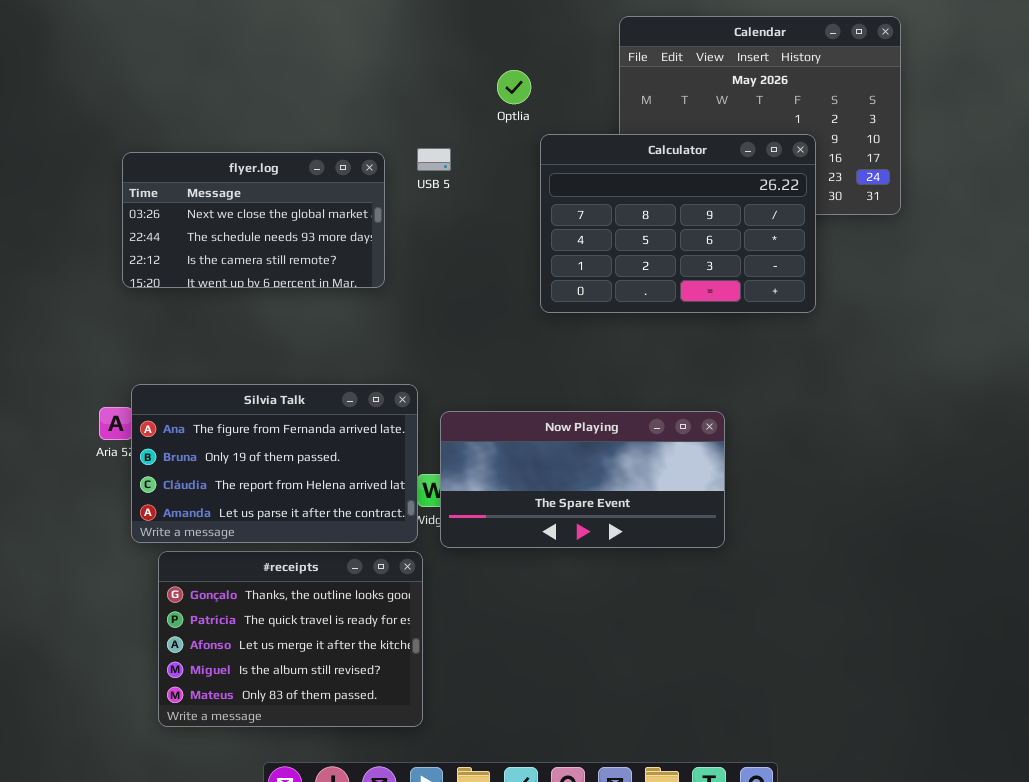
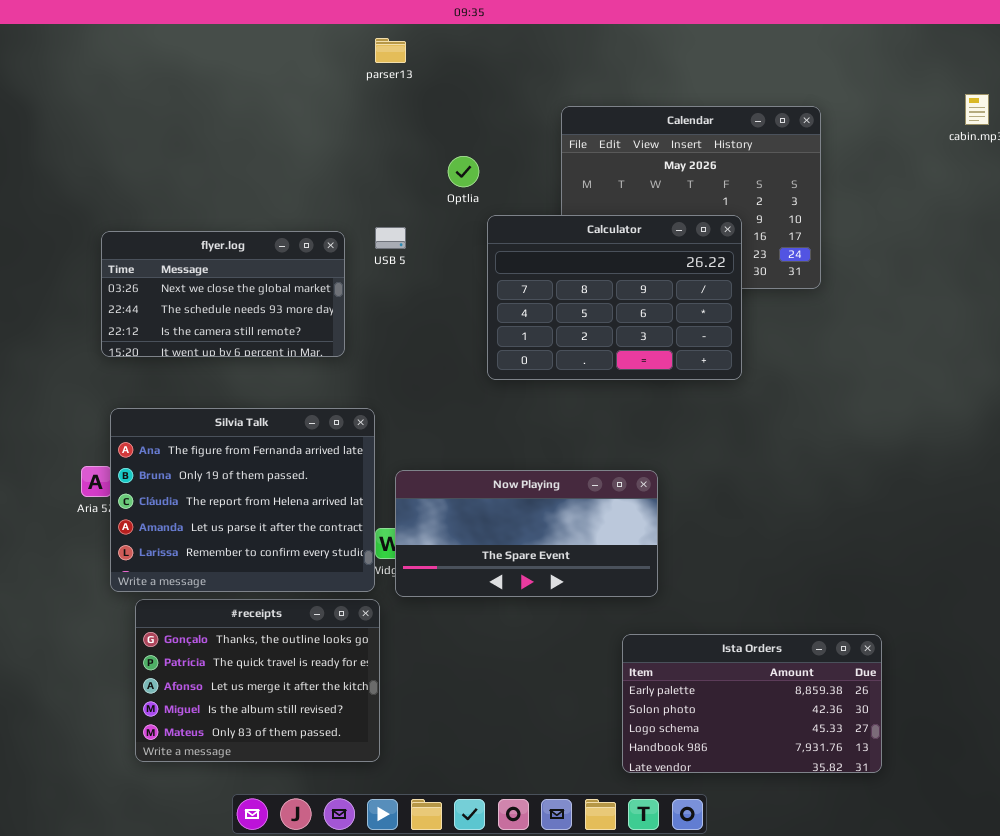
Silvia Talk: [131,384,418,543] -> [110,408,375,592], resized
Ista Orders: none -> [622,634,882,773], opened

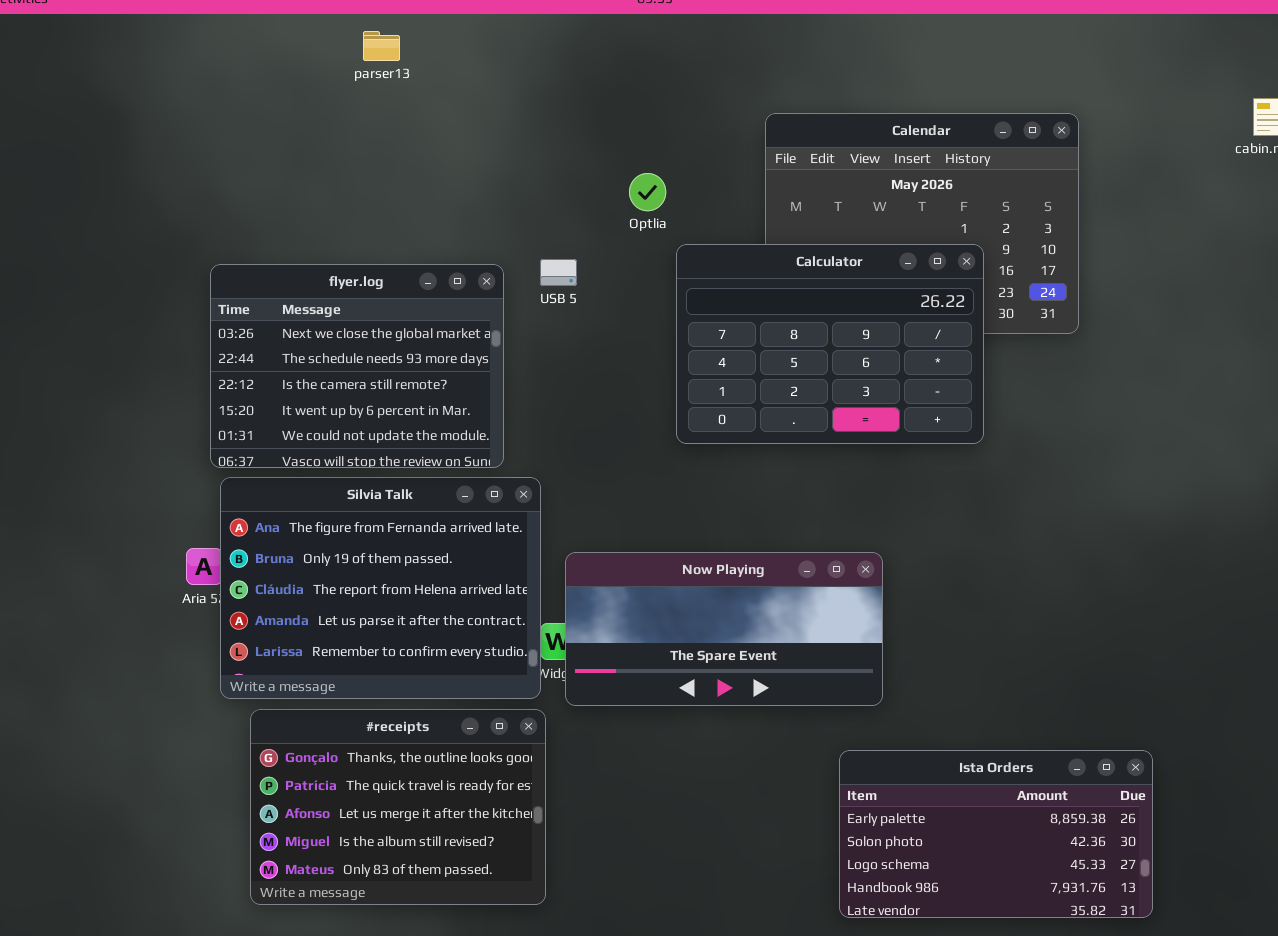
parser13: [375,38,406,63] -> [363,31,400,61], moved
flyer.log: [101,231,345,357] -> [210,264,504,468], resized

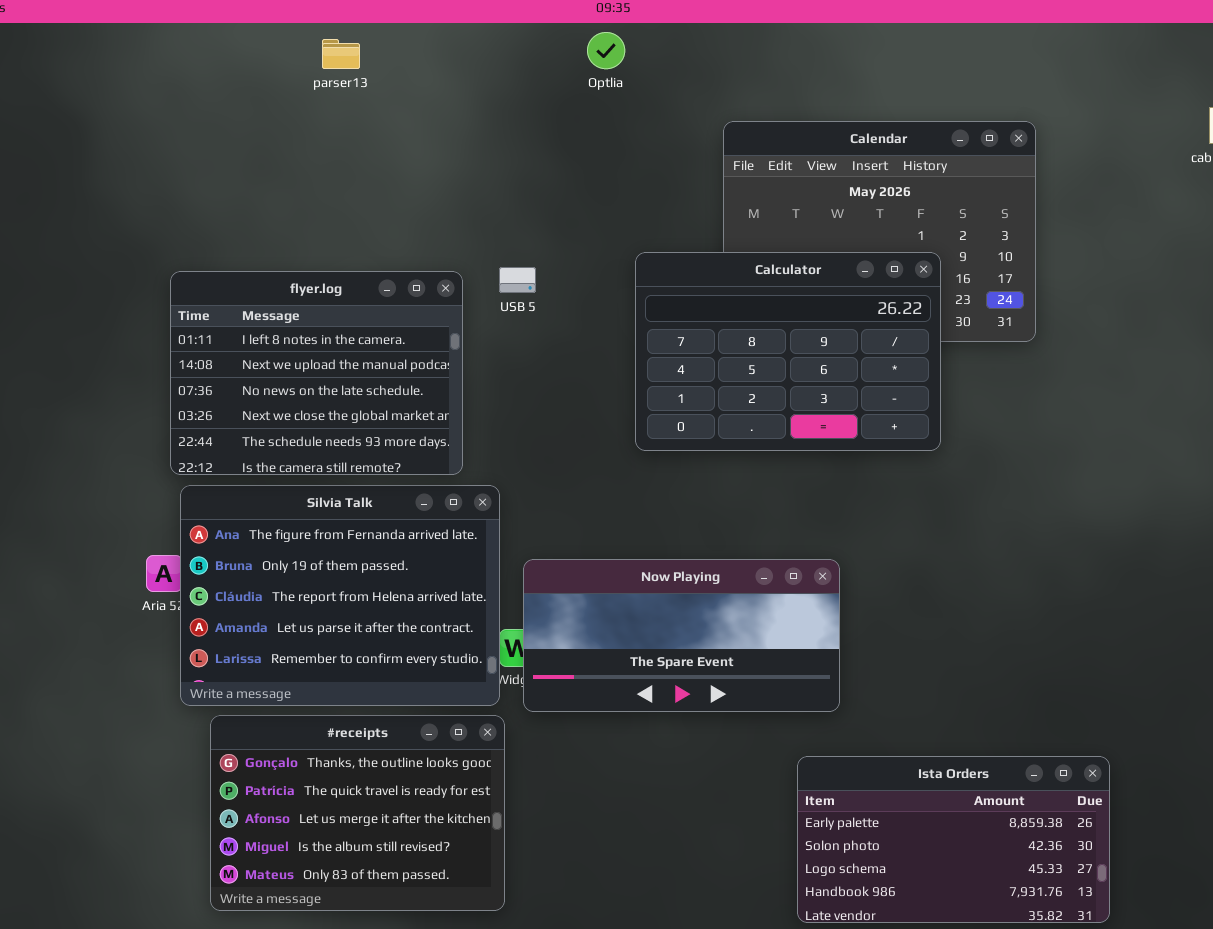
Optlia: [629,173,666,211] -> [587,32,625,69], moved
flyer.log: [210,264,504,468] -> [170,271,463,475], scrolled up 3 rows

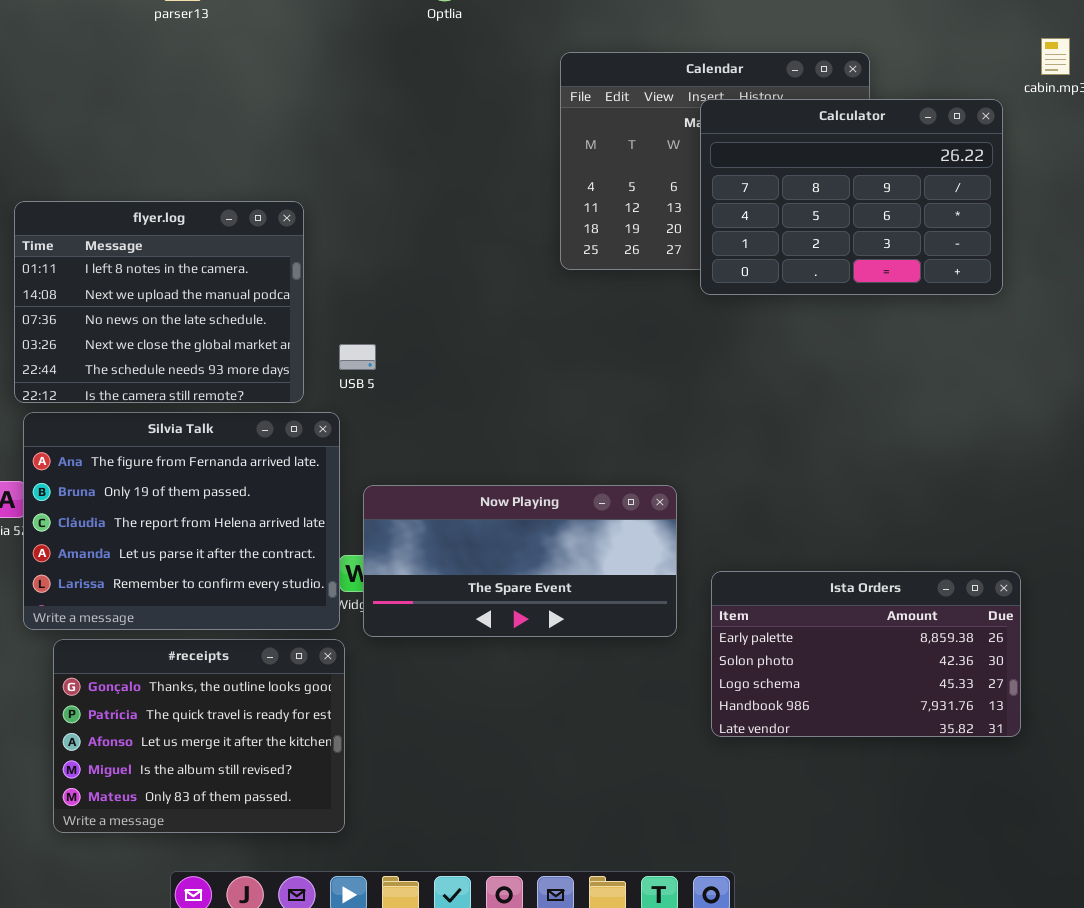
Calculator: [635,252,941,451] -> [700,99,1003,295], moved
USB 5: [499,267,536,293] -> [339,344,376,370], moved
Ista Orders: [797,756,1110,923] -> [711,571,1021,737], moved

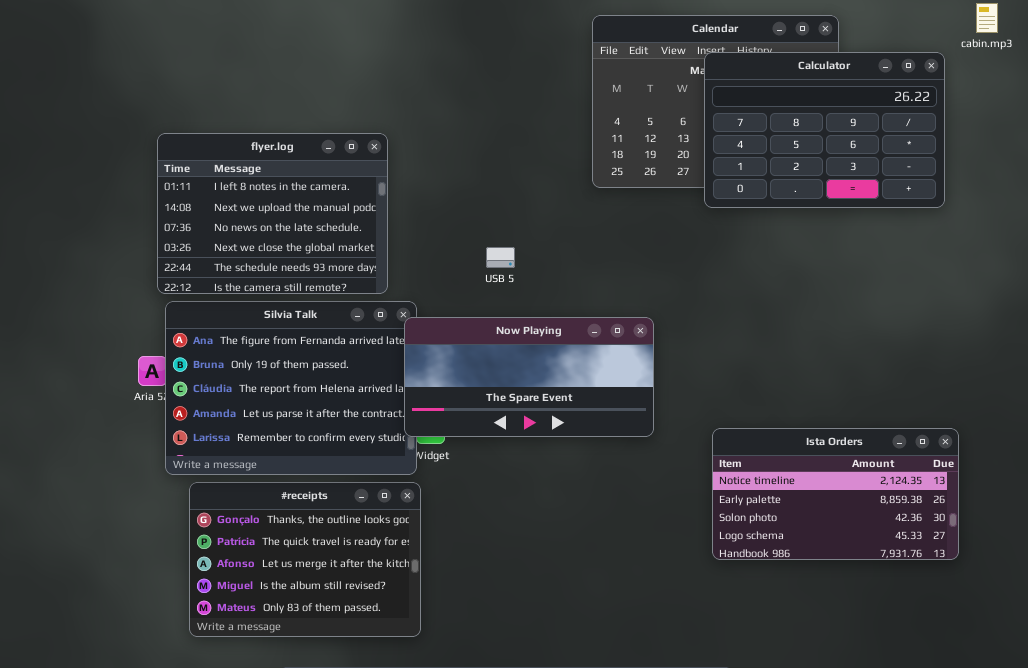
USB 5: [339,344,376,370] -> [486,247,515,268], moved
Now Playing: [363,485,677,637] -> [404,317,654,437], moved
Ista Orders: [711,571,1021,737] -> [712,428,959,560], scrolled up 1 row

